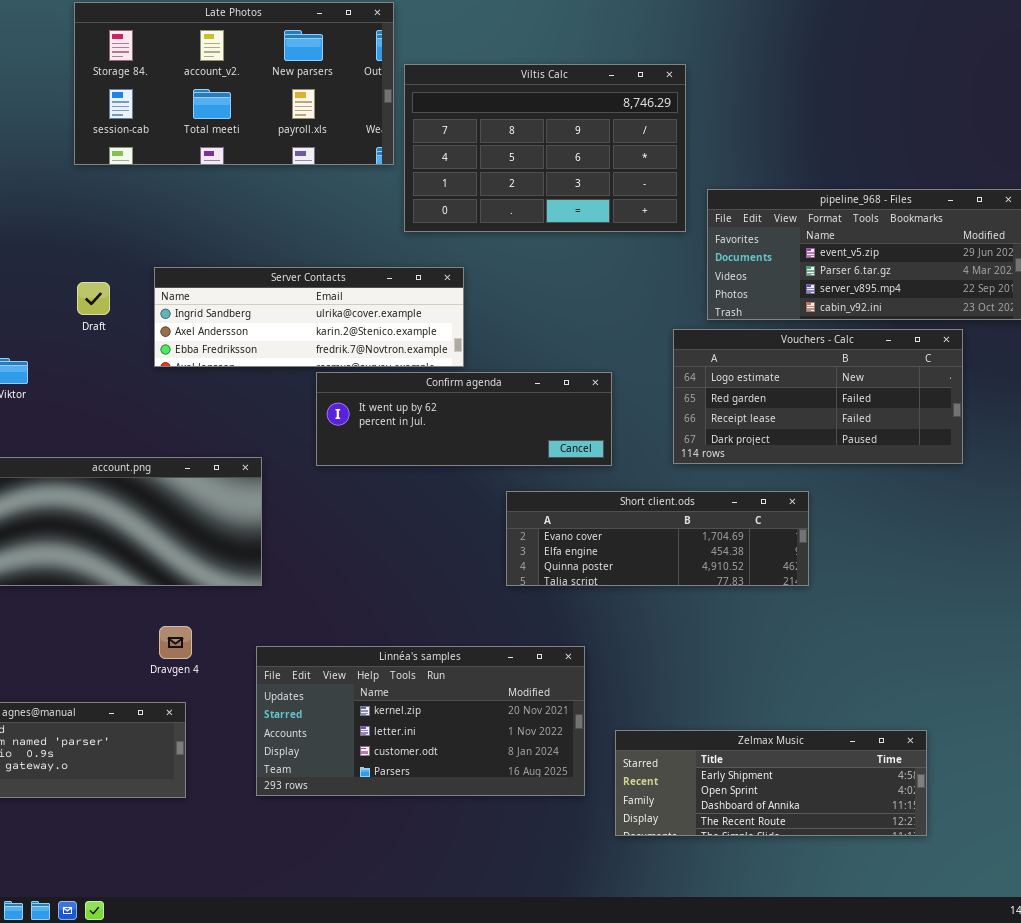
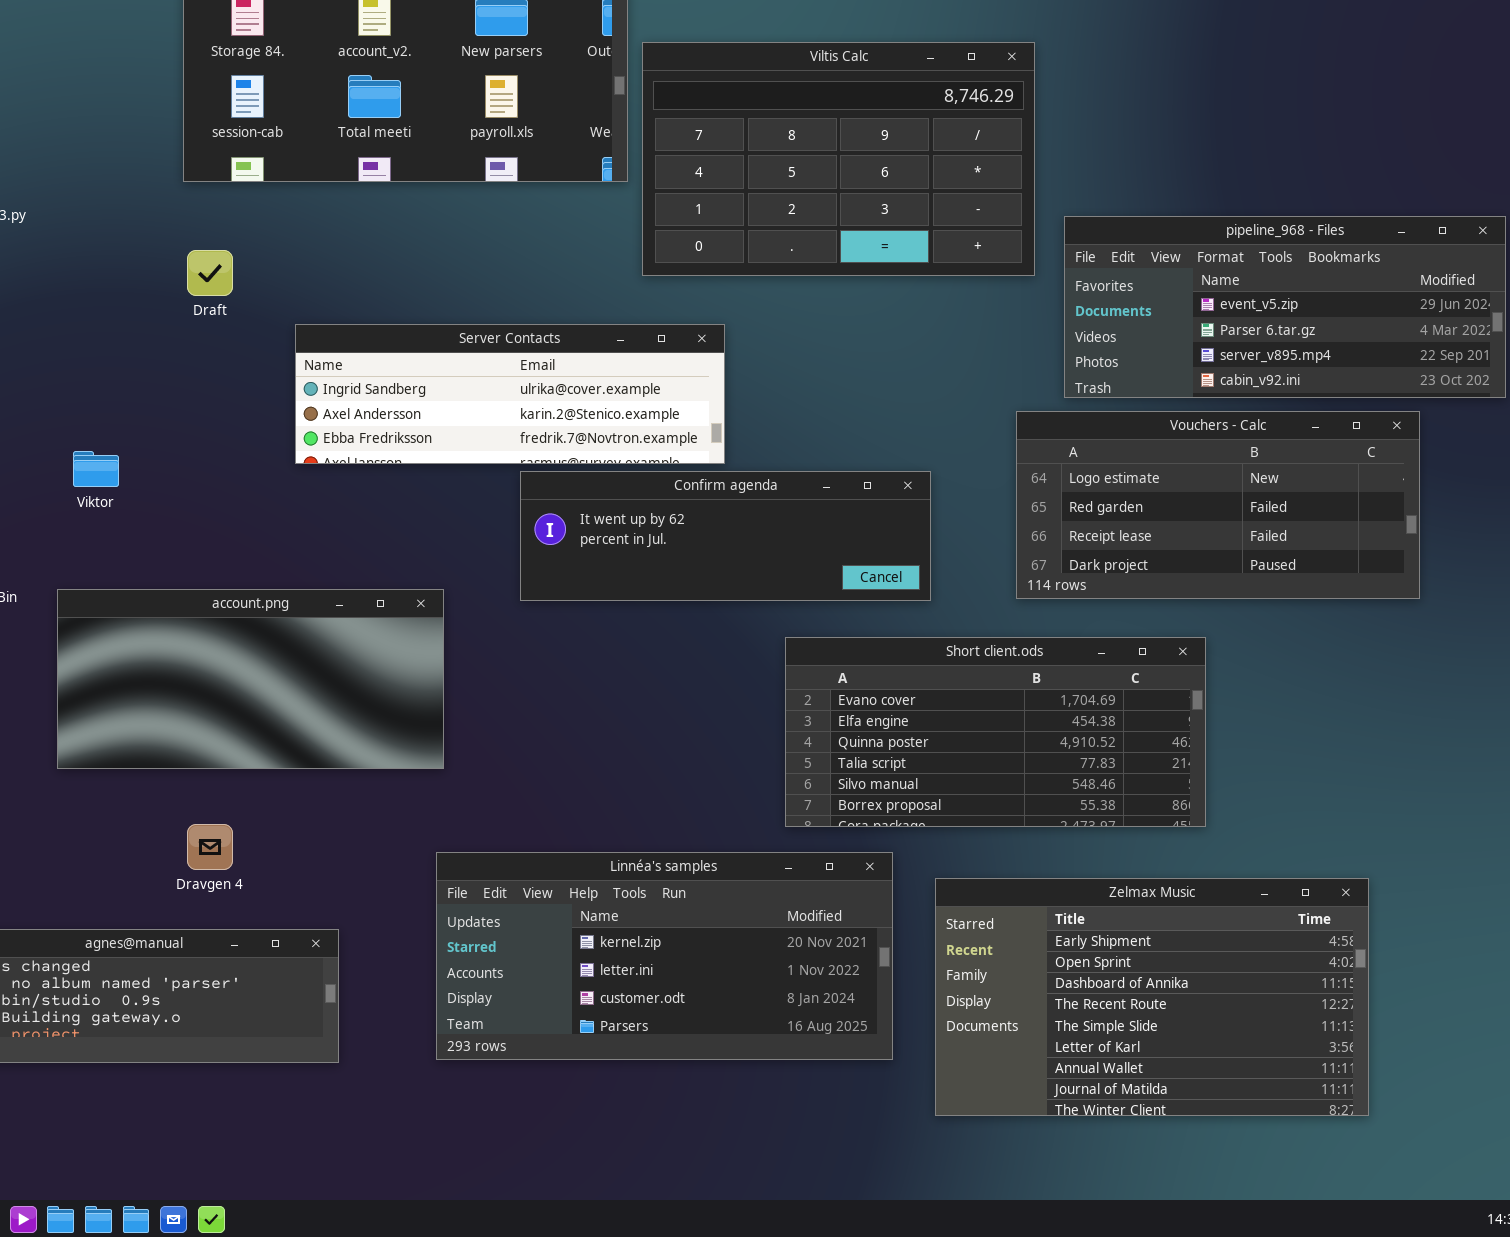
Draft: [77,282,110,315] -> [187,250,233,296], moved
Short client.ods: [506,491,809,586] -> [785,637,1206,827], resized
Dravgen 4: [159,626,192,659] -> [187,824,233,870], moved
Zelmax Music: [615,730,927,836] -> [935,878,1369,1116], resized

